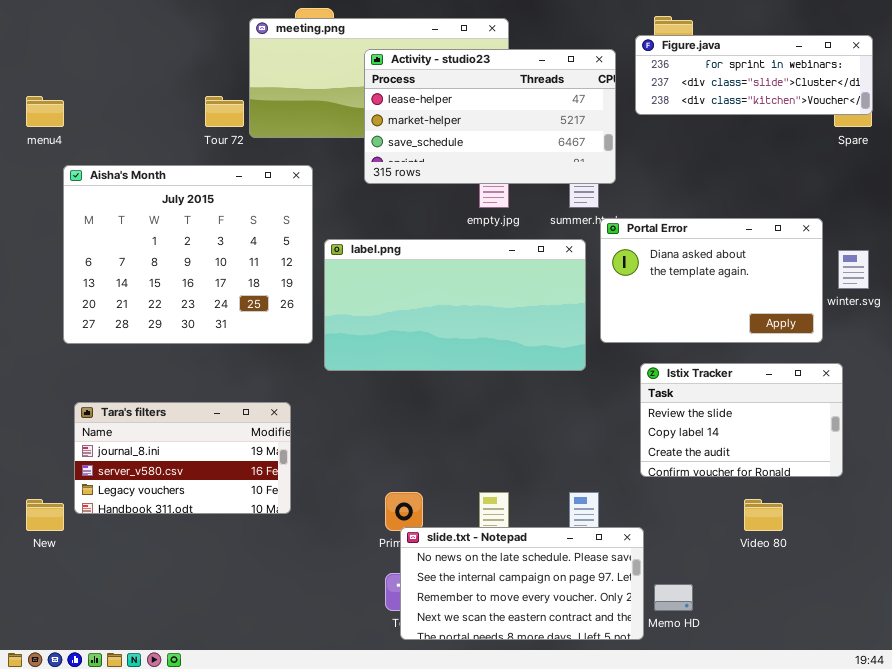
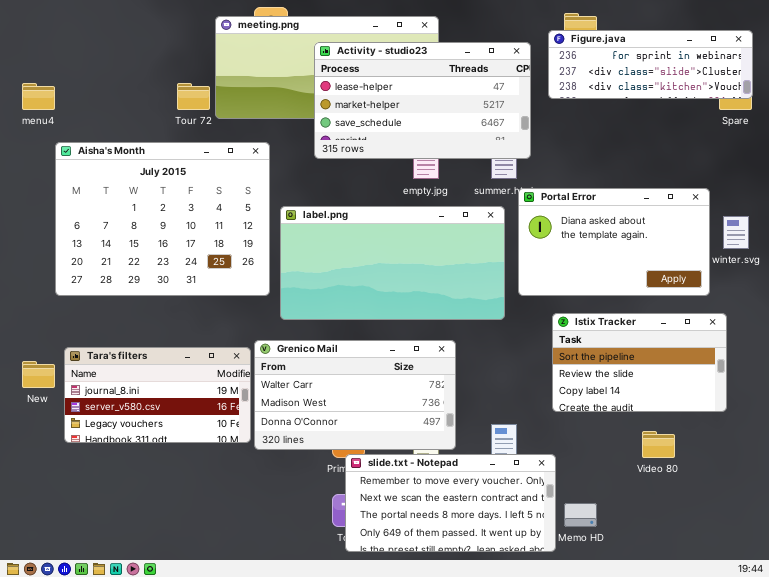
Istix Tracker: [640,363,843,477] -> [552,313,727,412], scrolled up 1 row
Grenico Mail: none -> [254,340,456,450], opened
New: [26,499,64,531] -> [22,361,55,388], moved
slide.txt - Notepad: [400,527,644,640] -> [345,454,556,552], scrolled down 2 rows

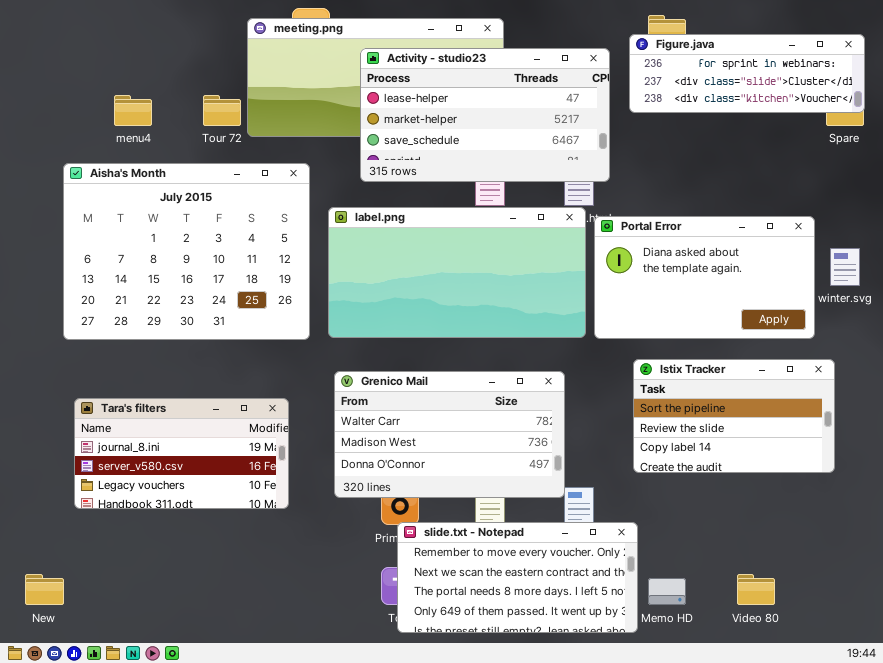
menu4: [22,83,55,110] -> [114,95,152,126], moved
label.png: [280,206,505,320] -> [328,207,586,338], moved
Grenico Mail: [254,340,456,450] -> [334,371,565,498], moved
New: [22,361,55,388] -> [25,574,64,605], moved
Video 80: [642,431,675,458] -> [737,574,775,605], moved

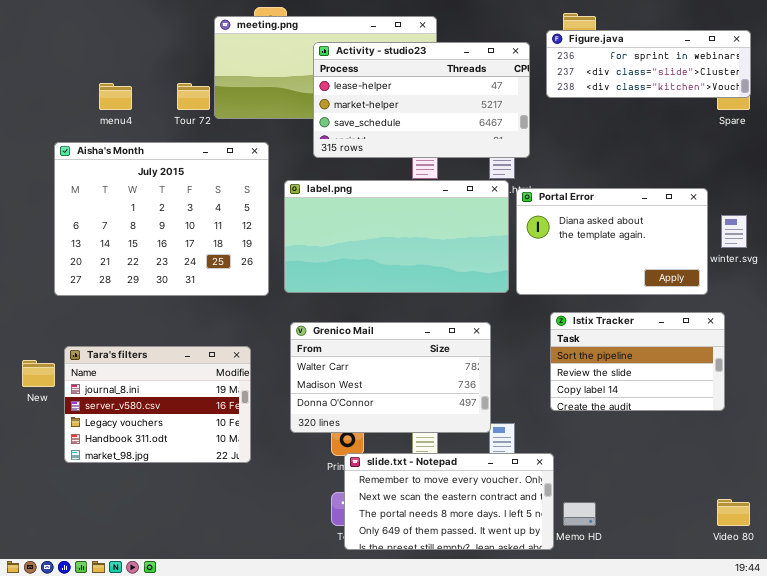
Tara's filters: [74,398,289,509] -> [64,346,251,463], resized
New: [25,574,64,605] -> [22,360,55,387], moved
Video 80: [737,574,775,605] -> [717,499,750,526], moved

